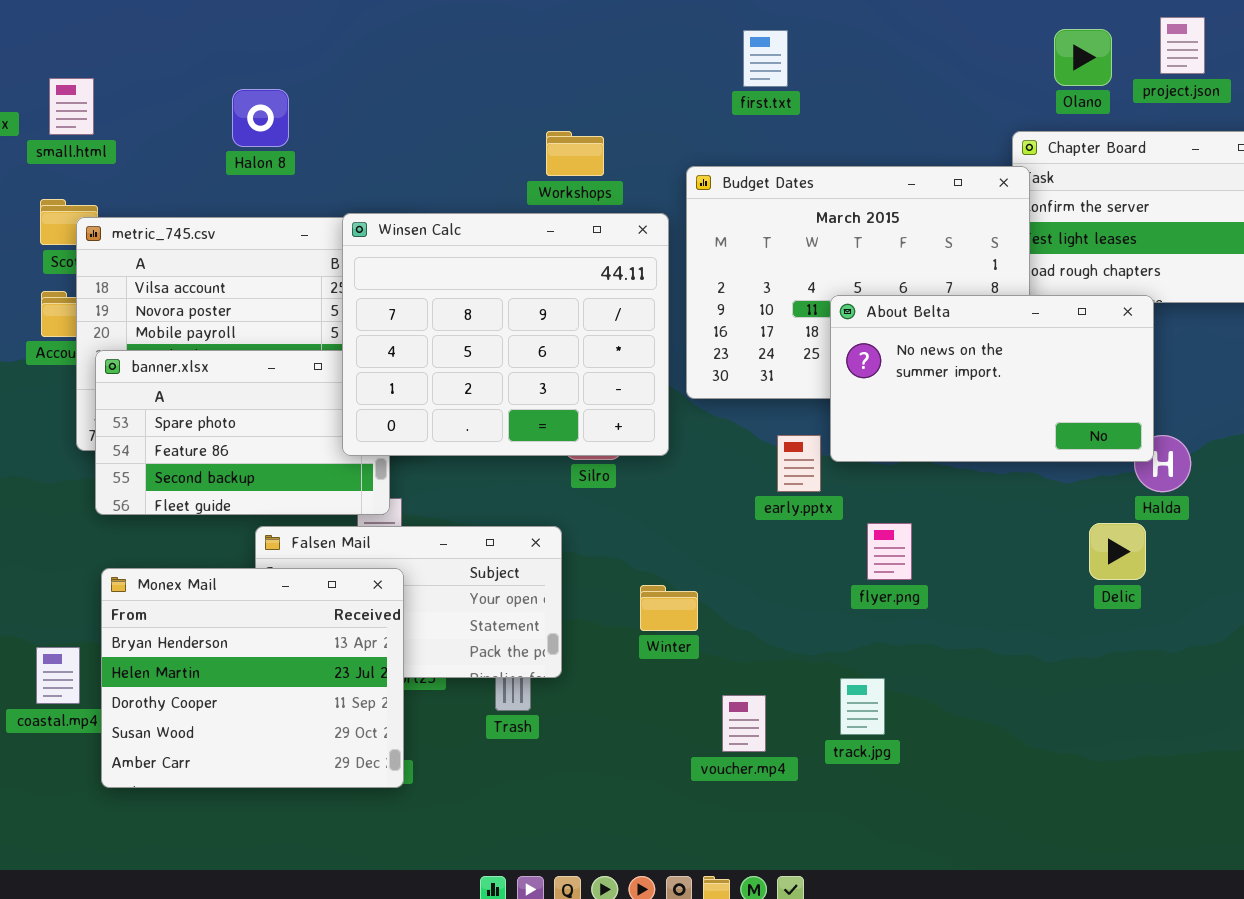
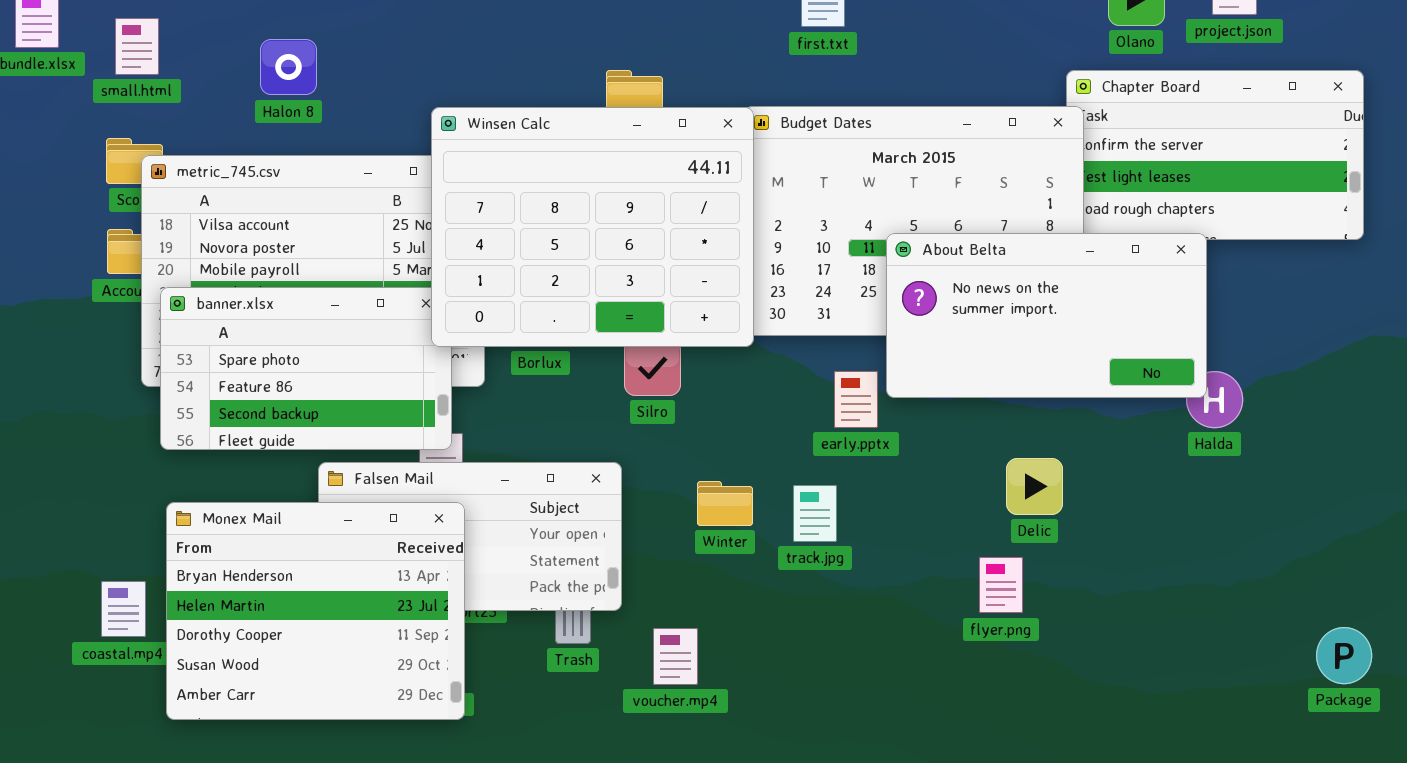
Halon 8: [232,89,289,147] -> [260,39,317,95], moved
Winsen Calc: [342,213,669,456] -> [431,107,754,347], moved
flyer.png: [867,523,912,580] -> [979,557,1023,613], moved
Delic: [1089,523,1146,580] -> [1006,458,1063,515], moved
Winter: [640,585,698,631] -> [697,481,753,526], moved
track.jpg: [840,678,885,735] -> [793,485,837,542], moved
voucher.mp4: [722,695,766,752] -> [653,628,698,685], moved

